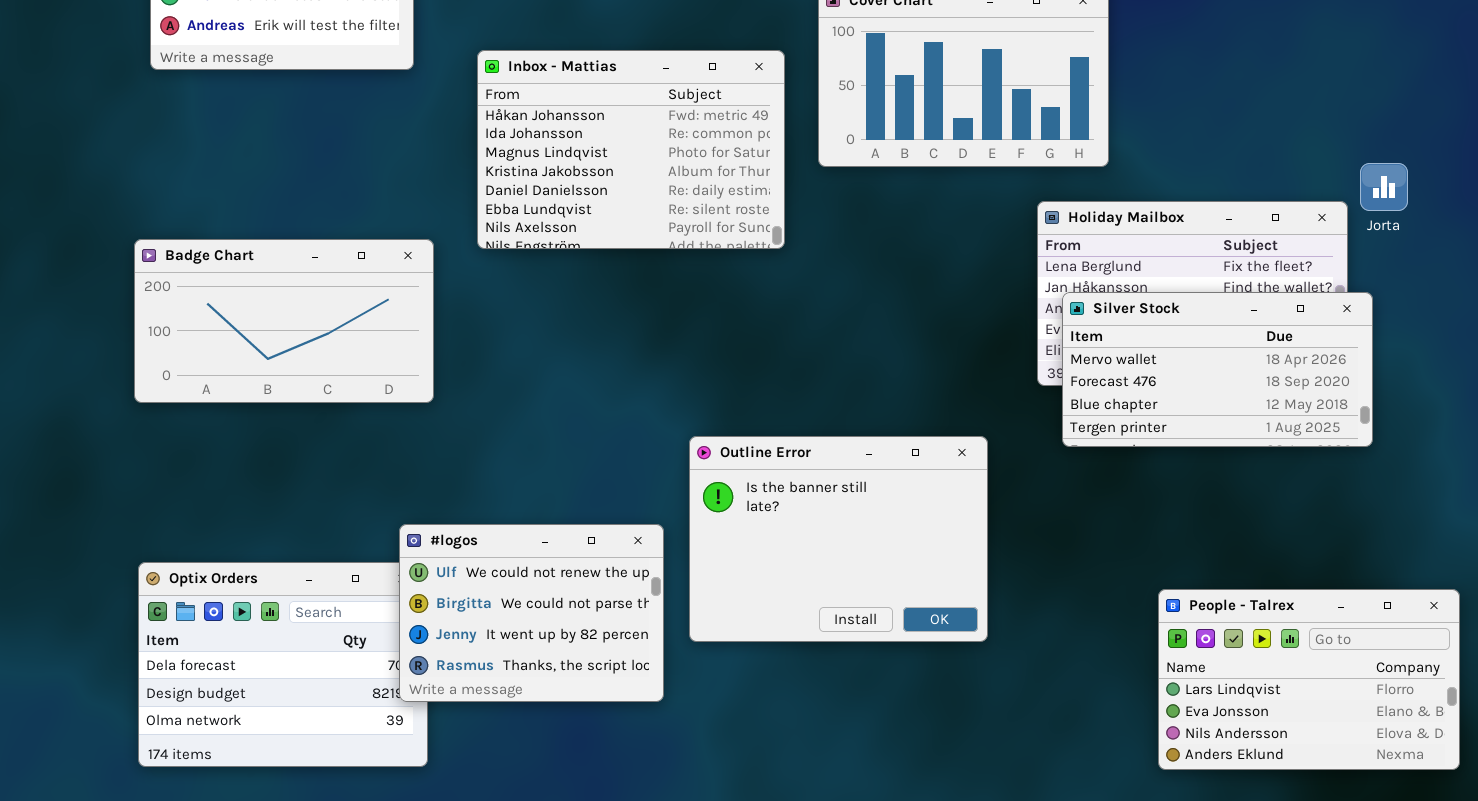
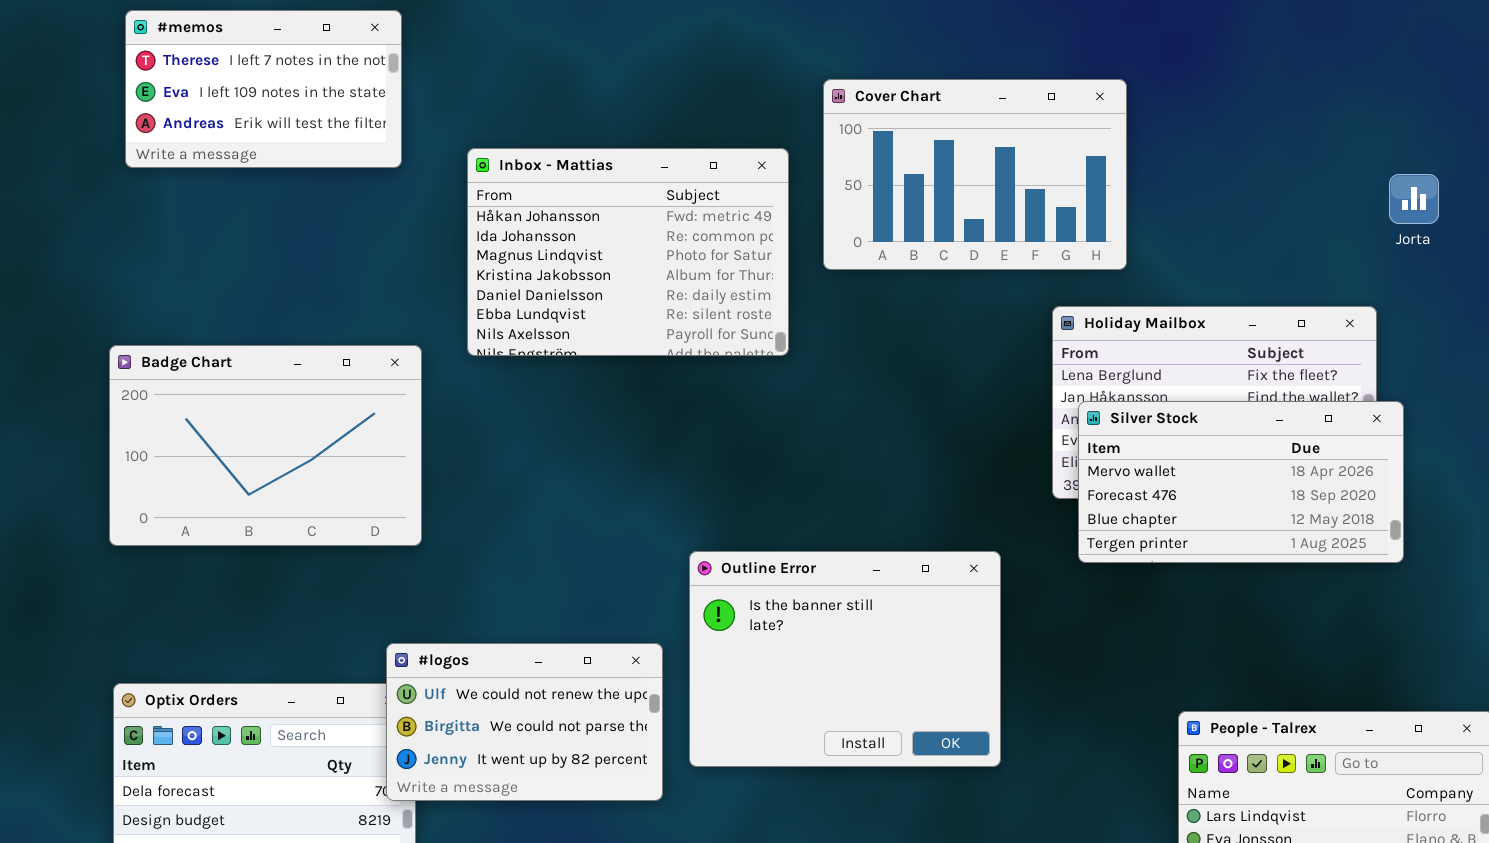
Jorta: [1360,163,1408,211] -> [1389,174,1439,224], moved
Badge Chart: [134,239,434,403] -> [109,345,422,546], resized
#logos: [399,524,664,702] -> [386,643,663,801], resized

